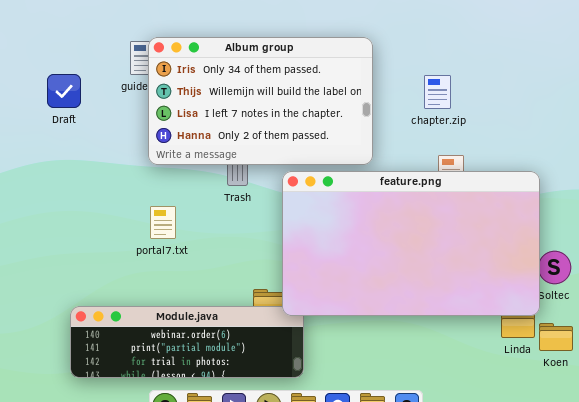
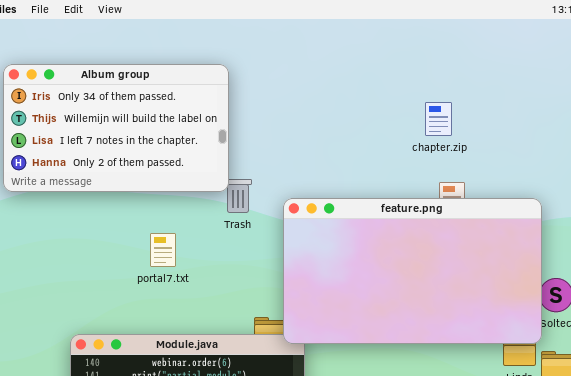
Album group: [148,37,373,165] -> [3,64,229,192], moved

